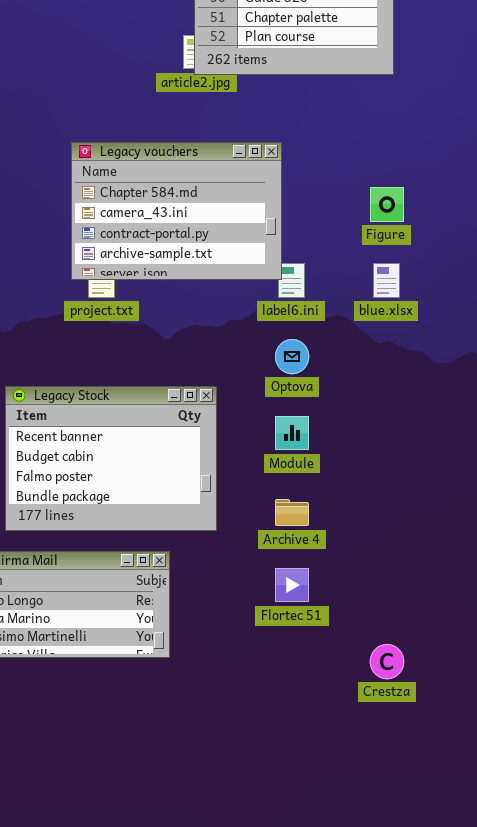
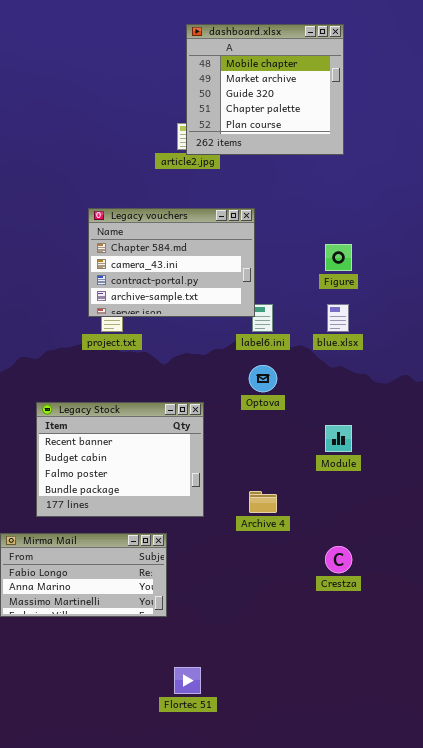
Module: [275,416,309,450] -> [325,425,352,452], moved
Flortec 51: [275,568,309,602] -> [174,667,201,694], moved
Crestza: [370,644,404,679] -> [325,546,352,573], moved

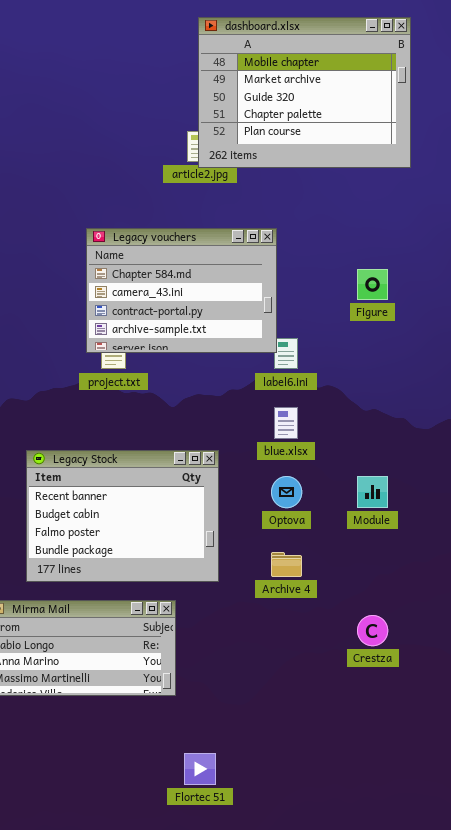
dashboard.xlsx: [186,24,344,155] -> [198,17,411,168], resized
blue.xlsx: [327,304,349,332] -> [274,407,298,439], moved
Optova: [249,365,277,392] -> [271,476,302,508], moved

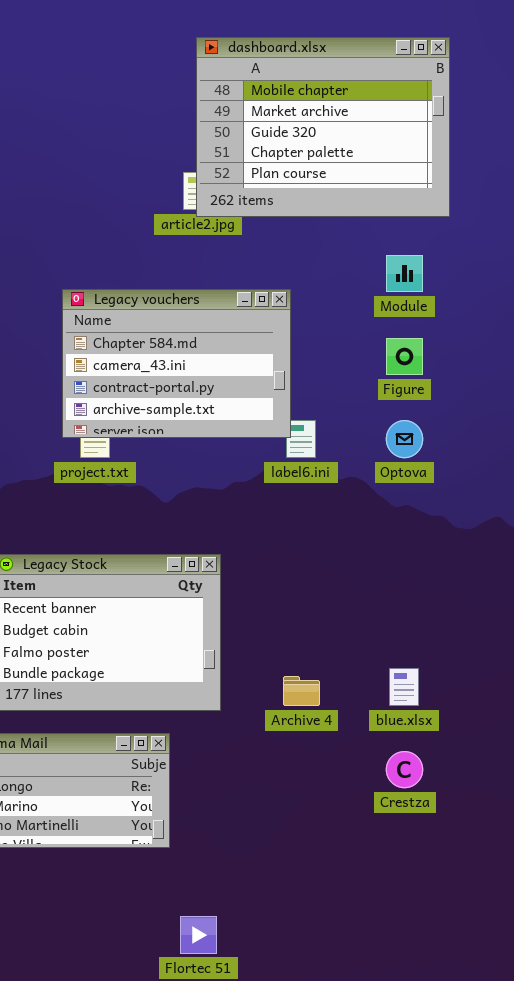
blue.xlsx: [274,407,298,439] -> [389,668,419,706], moved
Optova: [271,476,302,508] -> [386,420,423,458], moved
Module: [357,476,388,508] -> [386,255,423,292], moved

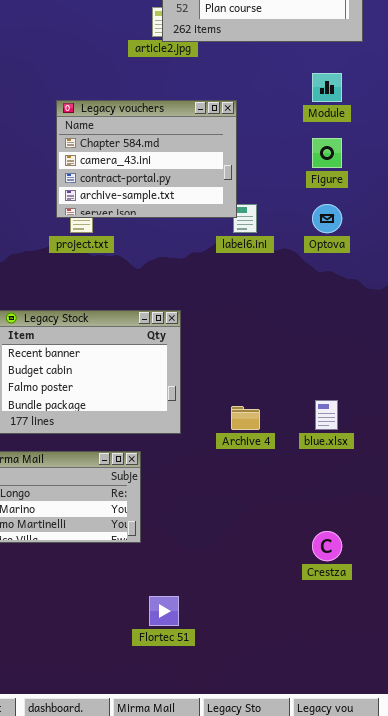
Crestza: [386,751,423,788] -> [312,531,342,561], moved

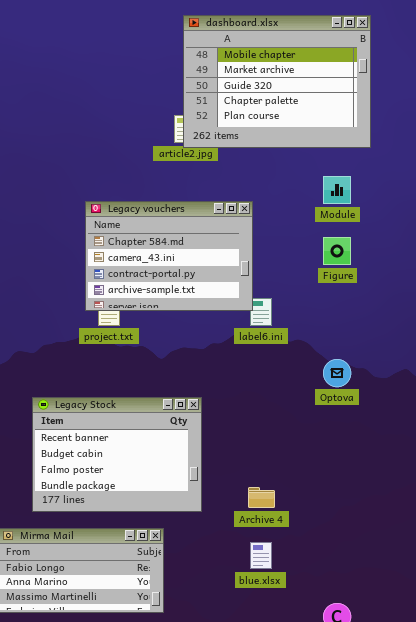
Optova: [312,204,342,233] -> [323,359,351,387], moved
blue.xlsx: [315,400,338,430] -> [250,542,272,569], moved

